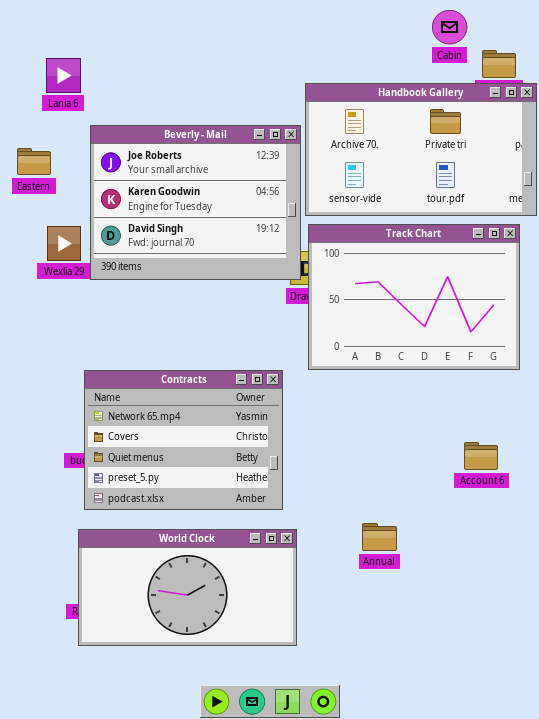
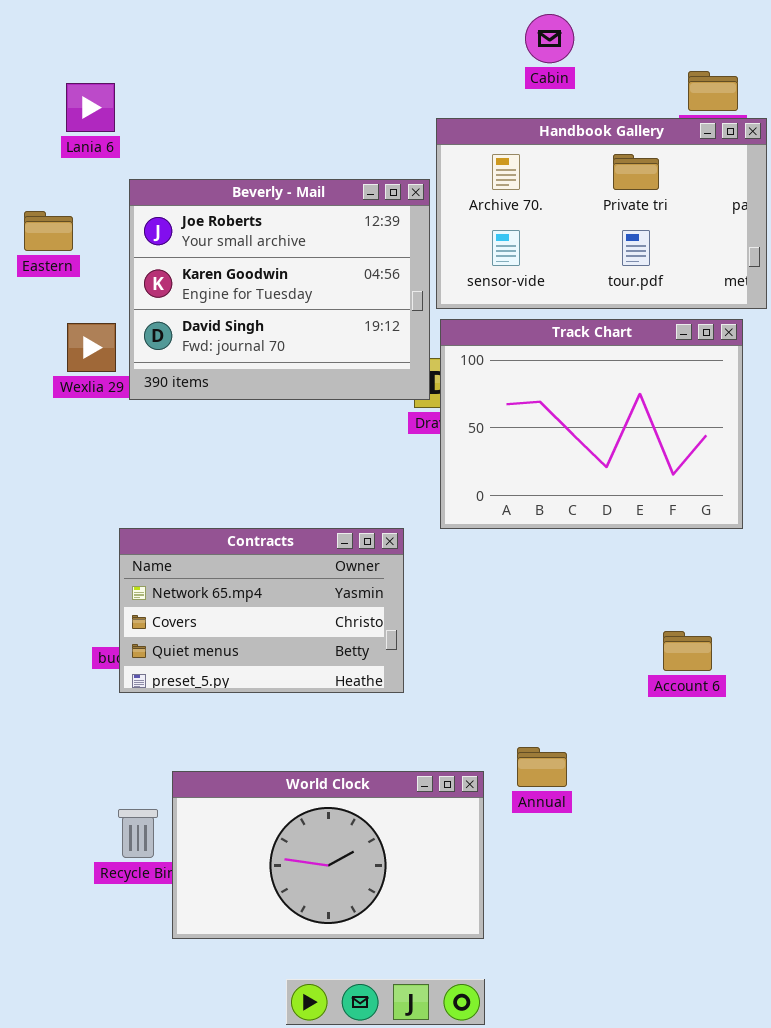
Cabin: [432,10,467,44] -> [525,14,574,63], moved
Contracts: [84,370,283,510] -> [119,528,404,693], resized
World Clock: [78,529,297,646] -> [172,771,484,939], moved

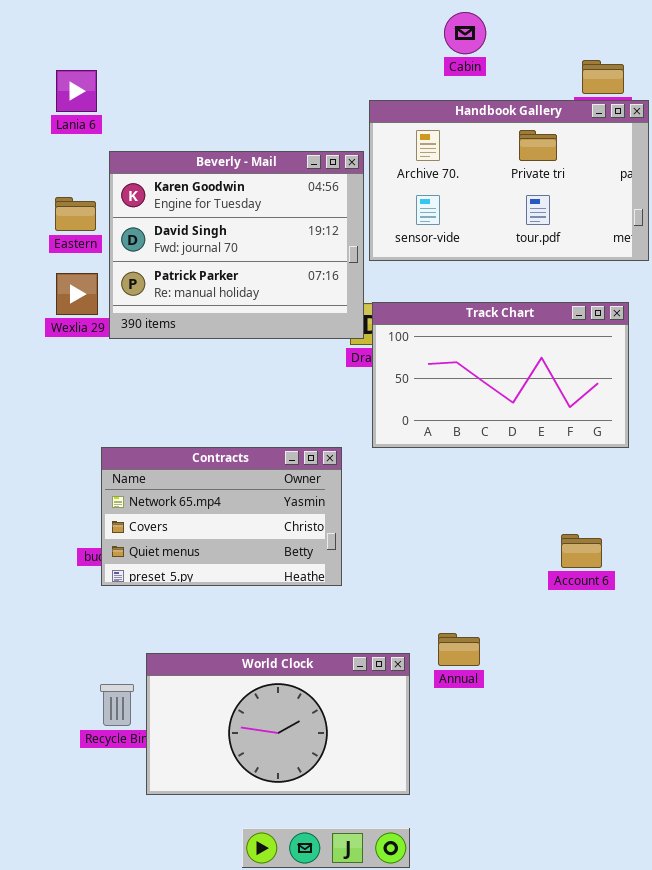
Beverly - Mail: [129,179,430,400] -> [109,151,364,339], scrolled down 1 row
Eastern: [24,211,73,251] -> [55,197,96,231], moved
Track Chart: [440,319,743,529] -> [372,302,629,448], resized

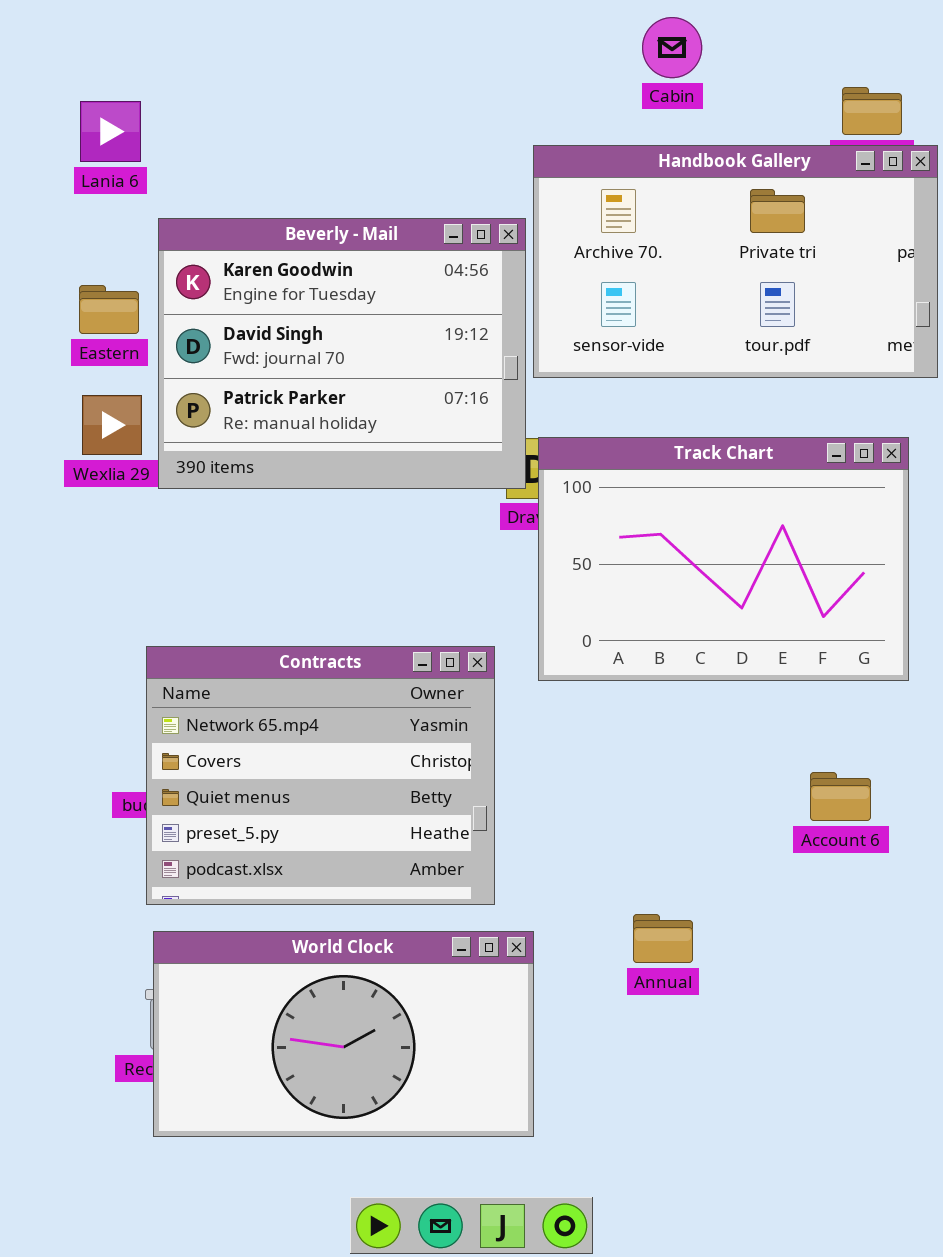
Track Chart: [372,302,629,448] -> [538,437,909,681], resized
Contracts: [101,447,342,586] -> [146,646,495,905], resized
World Clock: [146,653,410,795] -> [153,931,534,1137], moved

